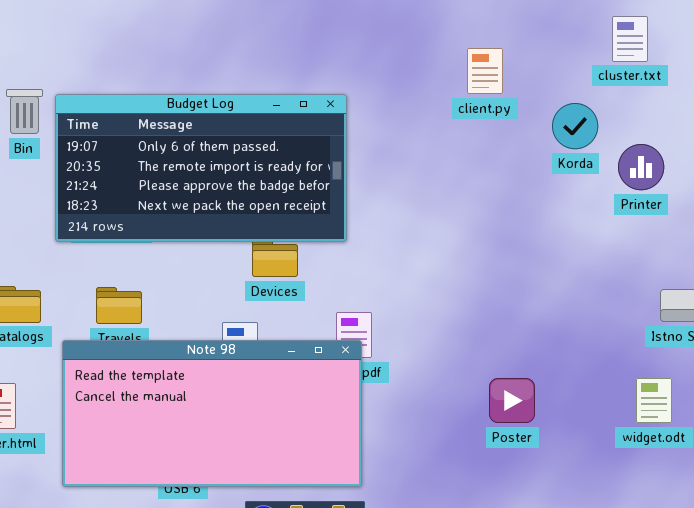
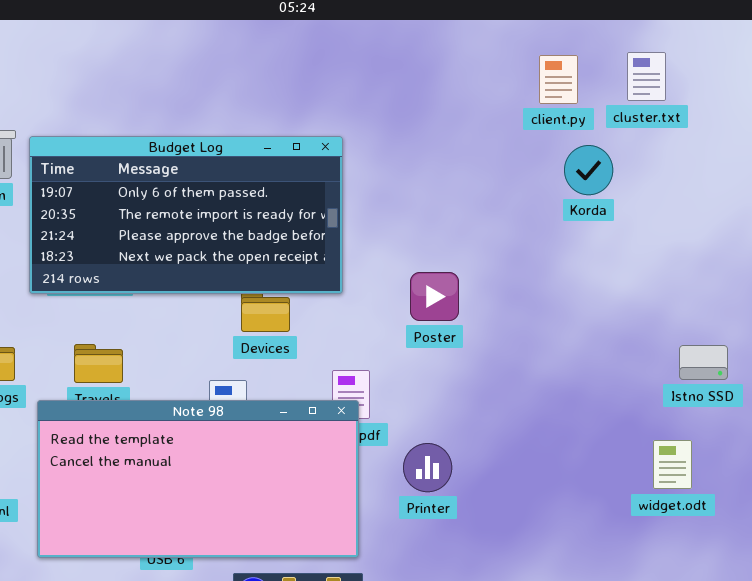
client.py: [467,48,503,94] -> [539,55,578,104], moved
Printer: [618,144,664,190] -> [403,443,452,492], moved
Poster: [489,378,535,423] -> [410,272,459,321], moved

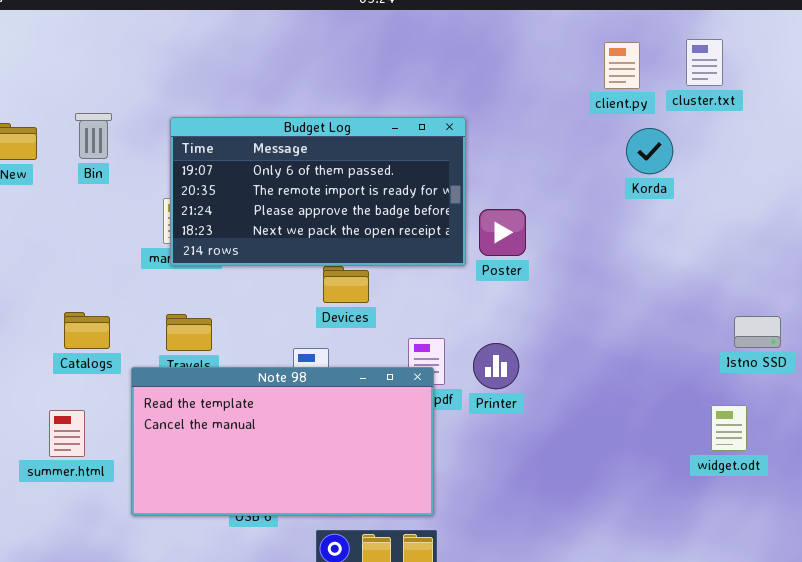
Budget Log: [29,136,343,294] -> [170,117,466,266], moved
Poster: [410,272,459,321] -> [479,209,526,256], moved
Printer: [403,443,452,492] -> [473,343,519,389], moved

